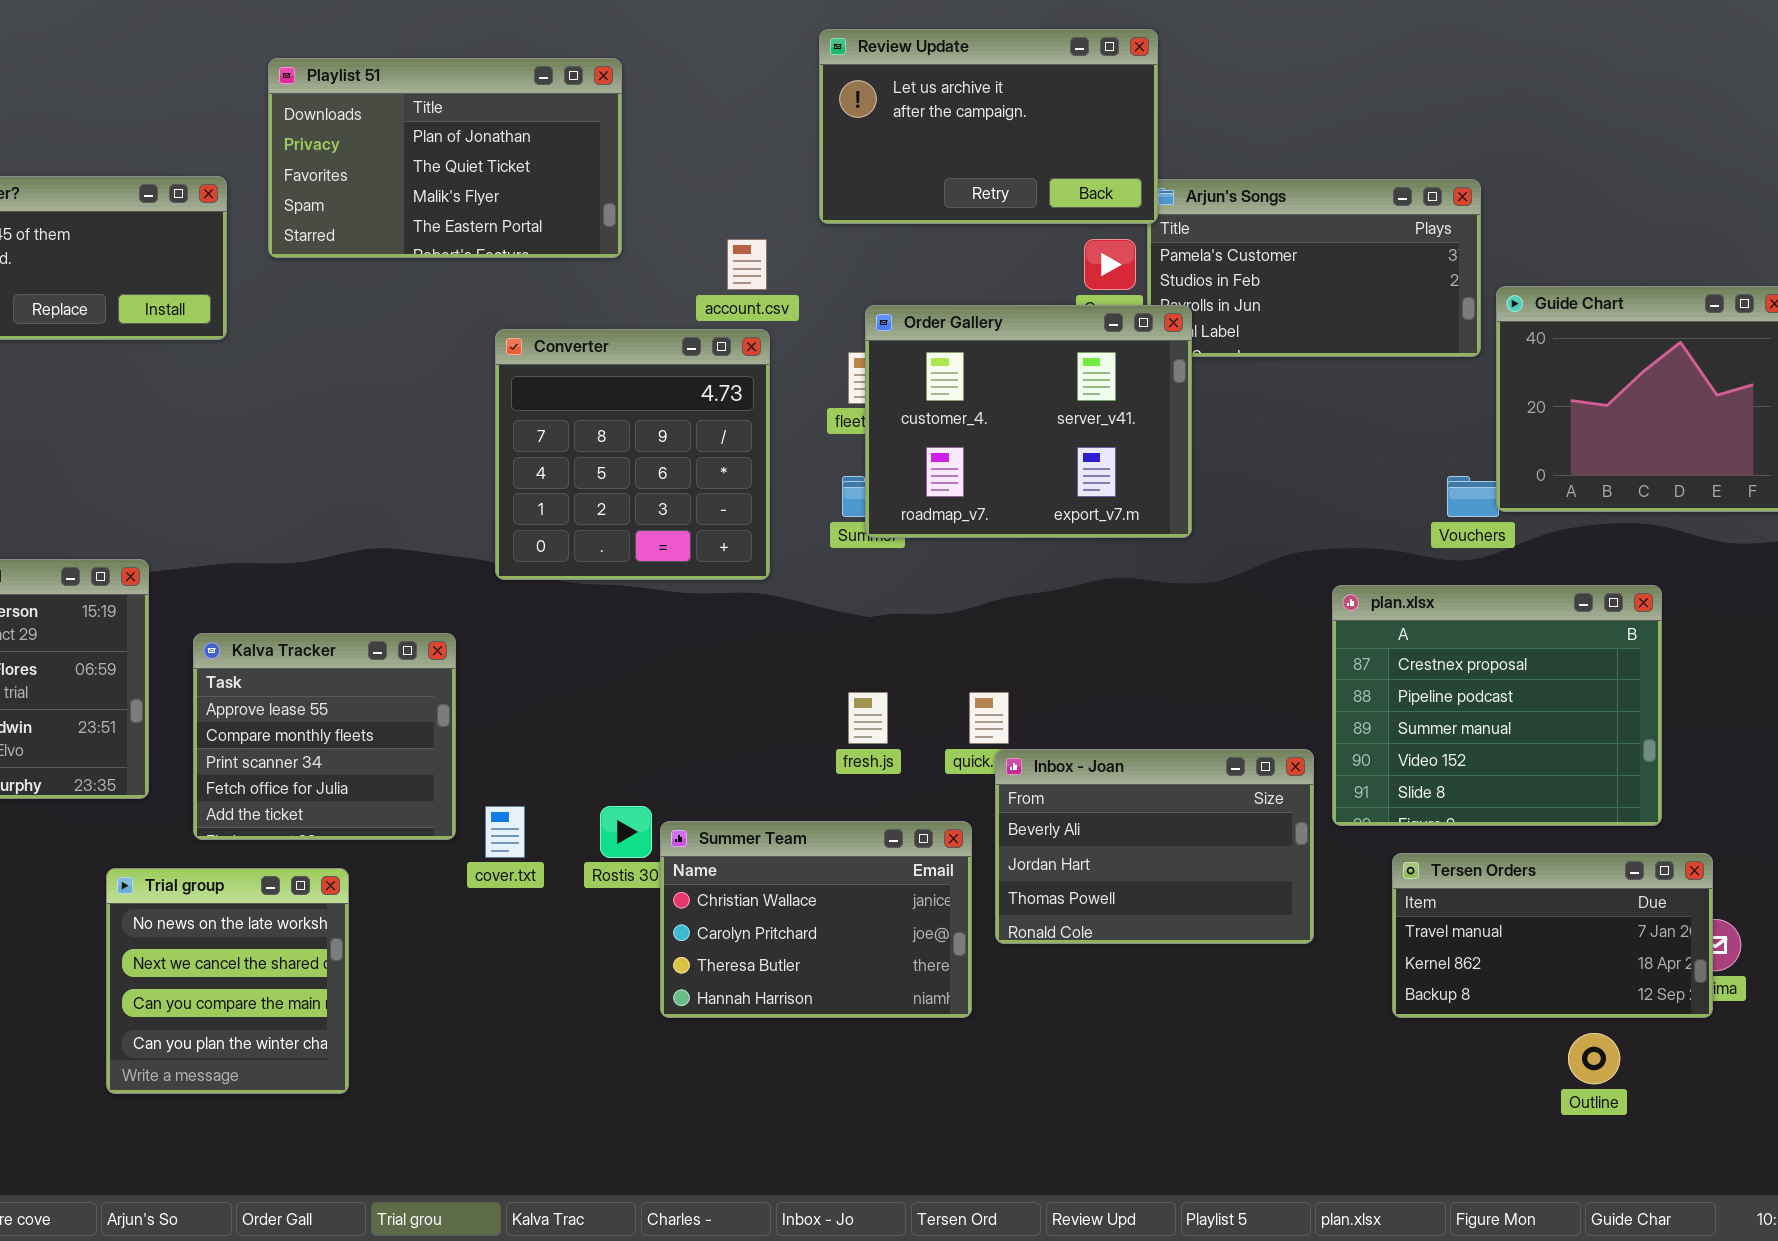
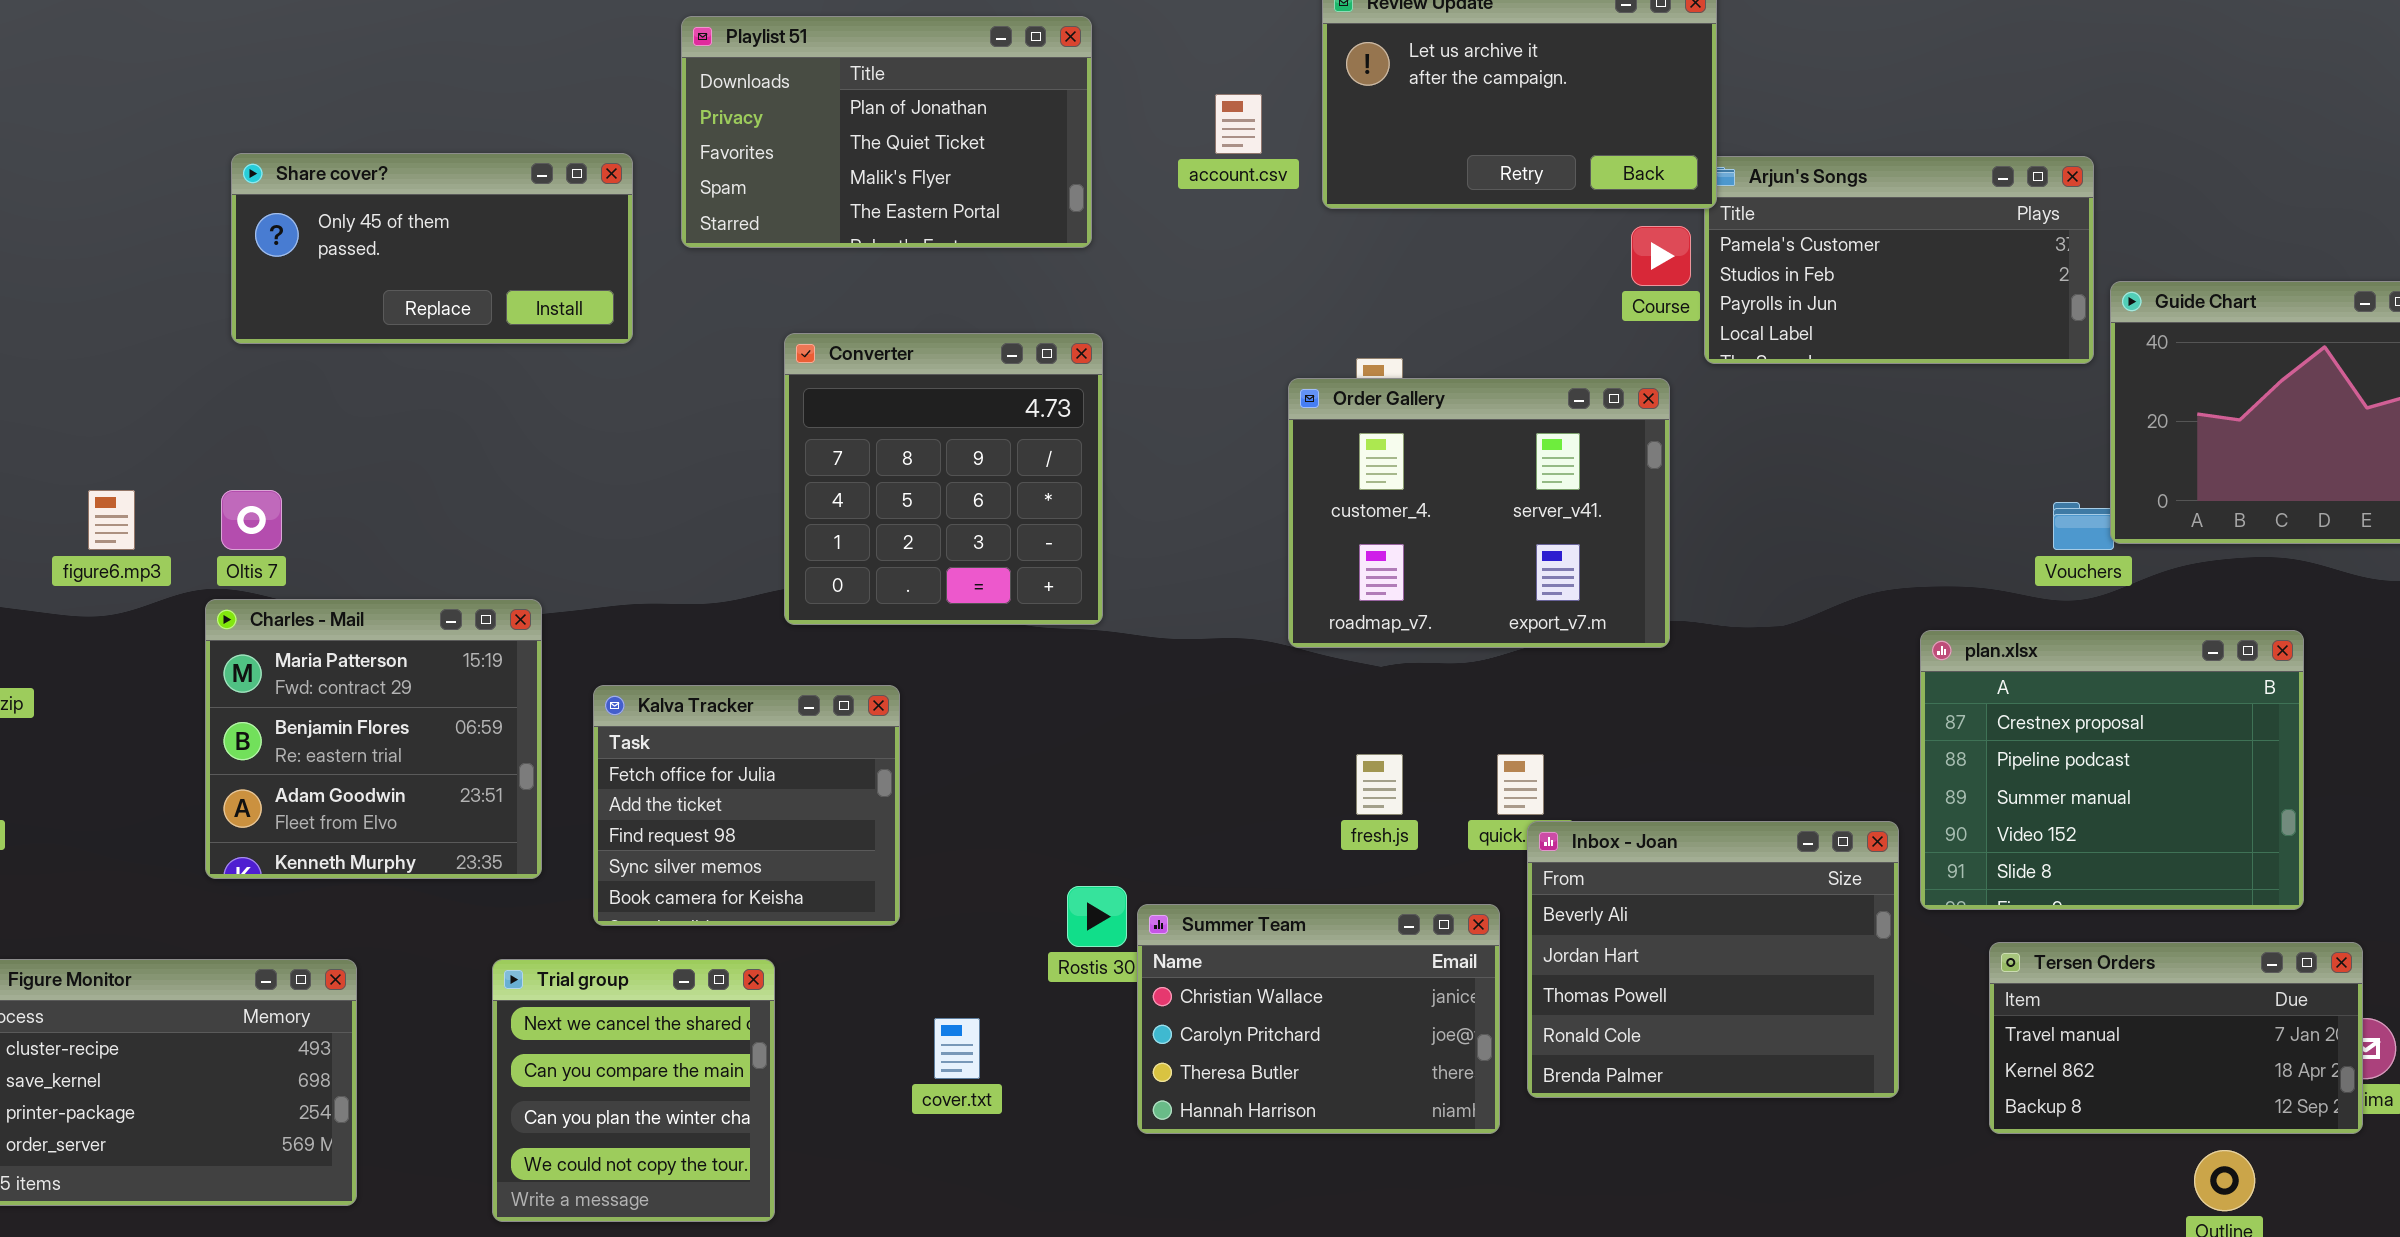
account.csv: [727,239,767,290] -> [1215,94,1262,154], moved
Order Gallery: [865,305,1192,538] -> [1288,378,1670,648], moved
Converter: [495,329,770,580] -> [784,333,1103,625], moved
Kalva Tracker: [193,633,456,840] -> [593,685,900,926], scrolled down 3 rows
Inbox - Joan: [995,749,1314,944] -> [1527,821,1899,1098], resized
cover.txt: [485,806,525,858] -> [934,1018,980,1079], moved
Trial group: [106,868,349,1094] -> [492,959,775,1222], scrolled down 1 row

